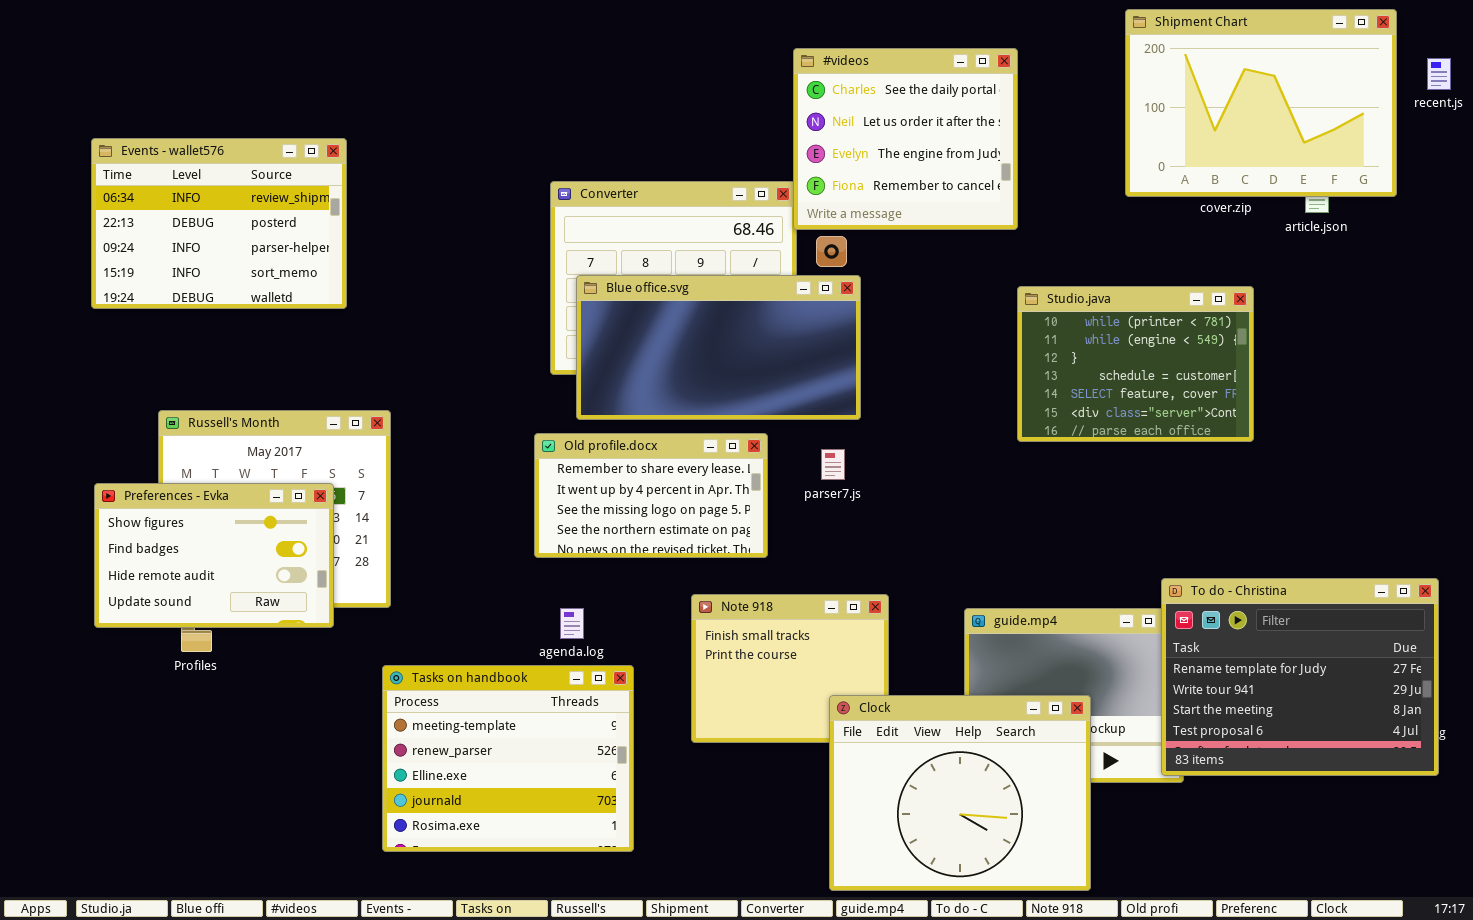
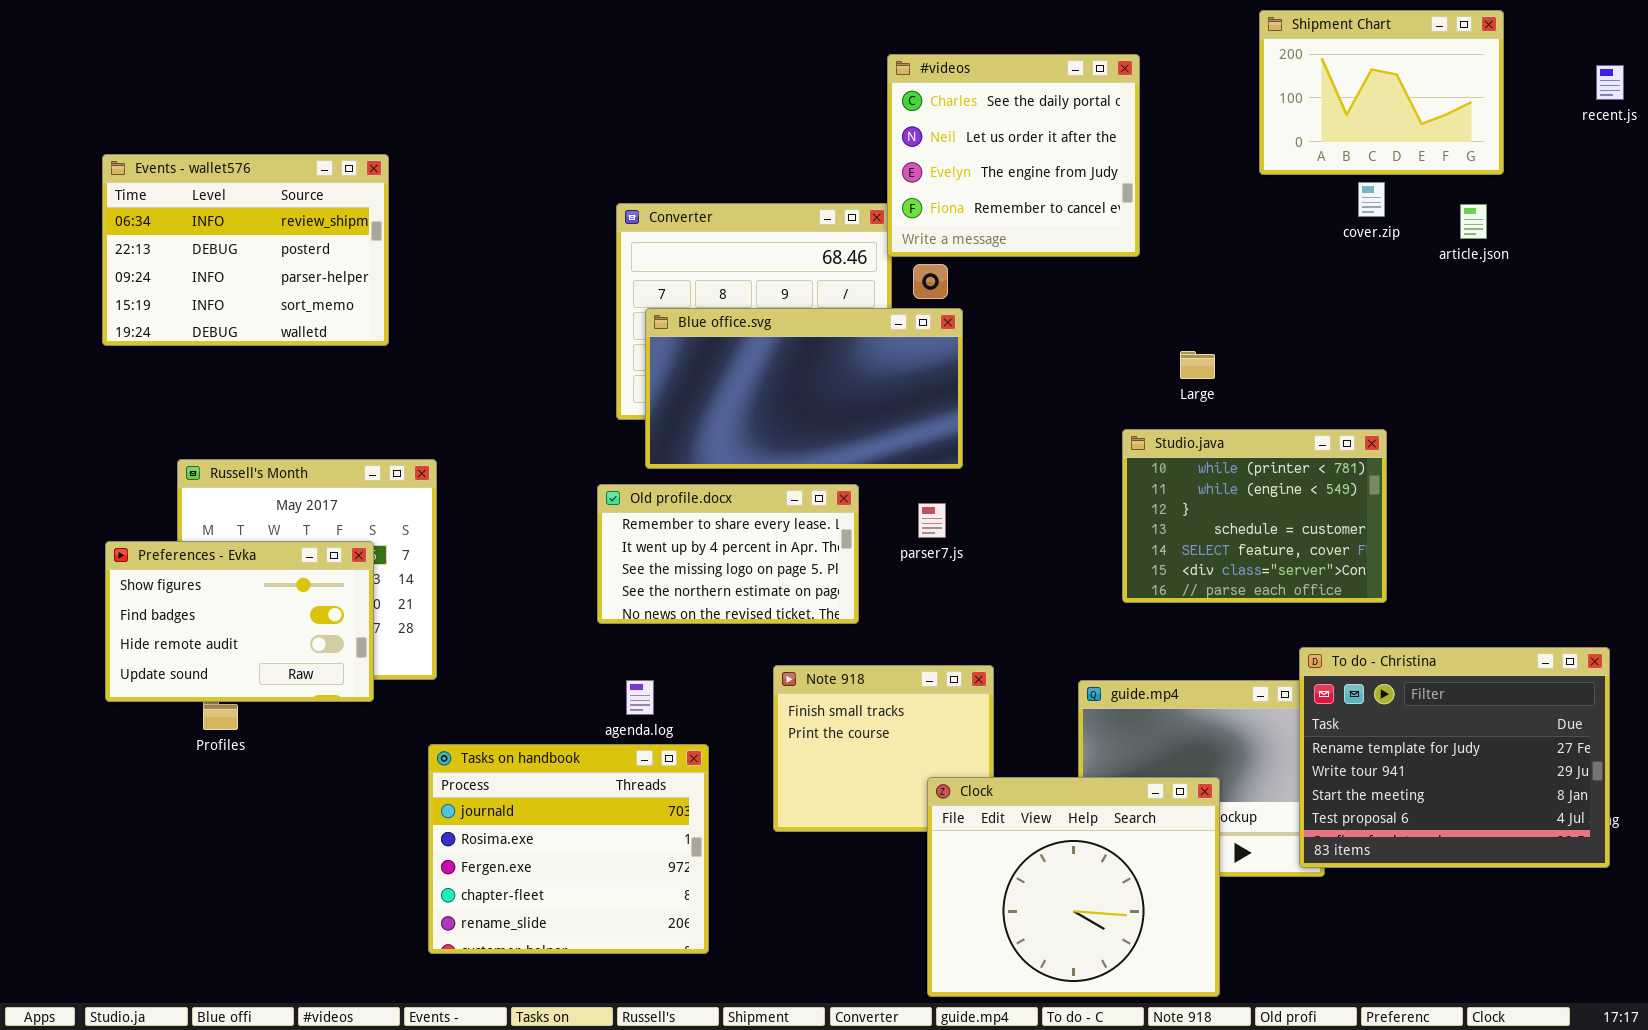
Shipment Chart: [1125,9,1397,197] -> [1259,10,1504,175], resized
Studio.java: [1017,286,1254,442] -> [1122,429,1387,603], moved
Tasks on handbook: [382,665,634,852] -> [428,744,709,954], scrolled down 3 rows

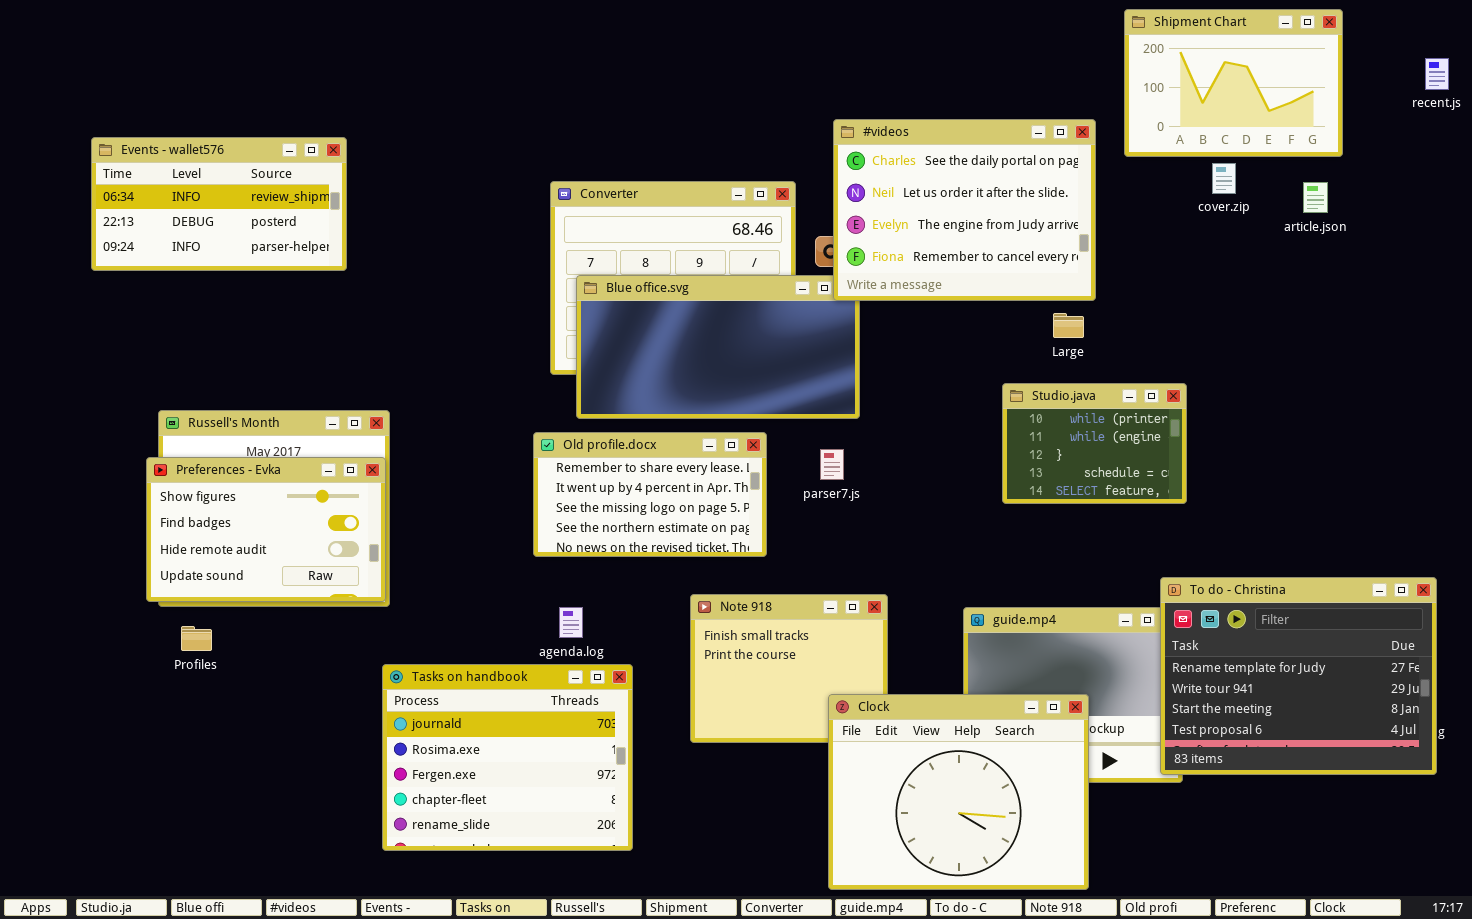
#videos: [887,54,1140,257] -> [833,119,1096,301], moved, resized
Events - wallet576: [102,154,389,346] -> [91,137,347,271], resized
Studio.java: [1122,429,1387,603] -> [1002,383,1187,504], resized
Preferences - Evka: [105,541,374,702] -> [146,457,386,602], moved

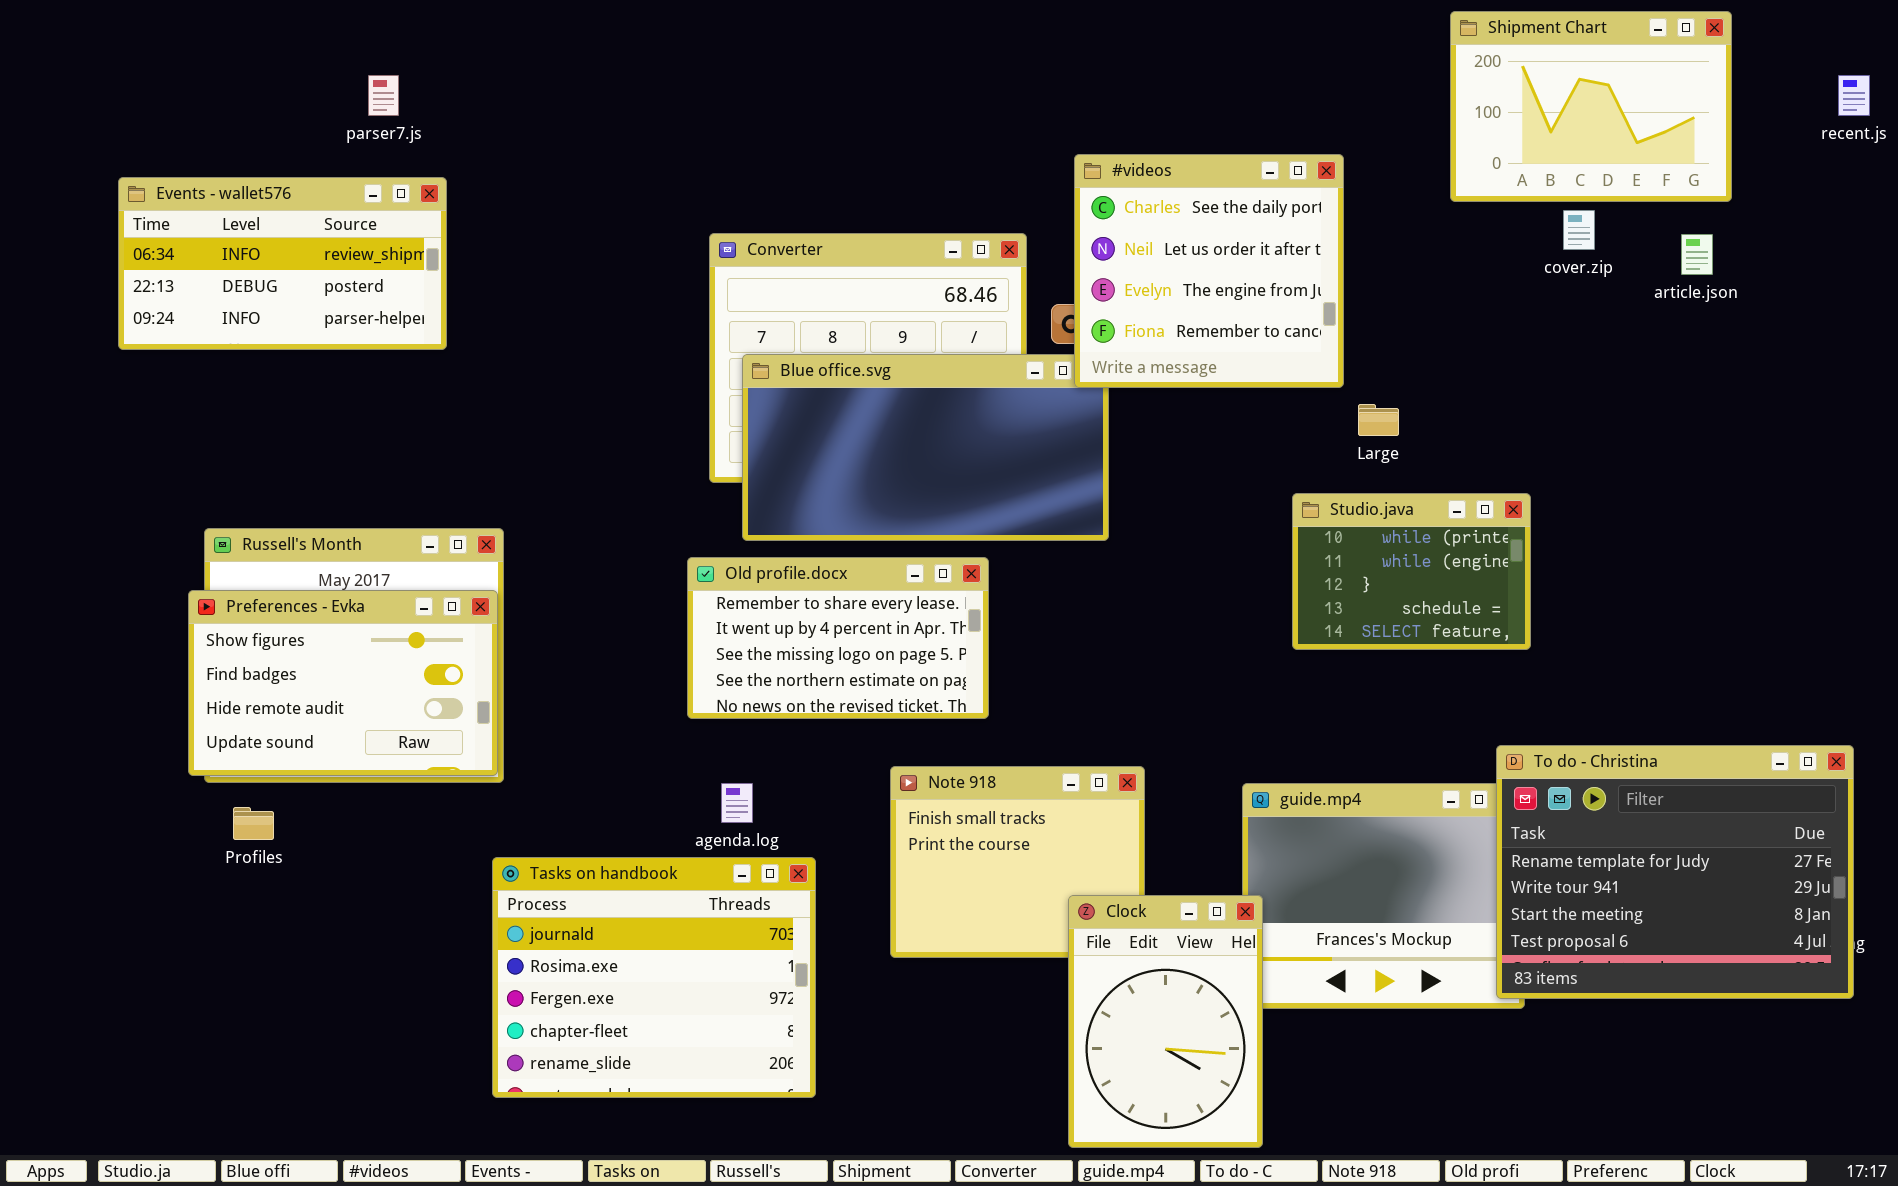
#videos: [833,119,1096,301] -> [1074,154,1344,388], resized
parser7.js: [820,449,844,480] -> [368,75,399,116], moved
Clock: [828,694,1089,890] -> [1068,895,1263,1148], resized

